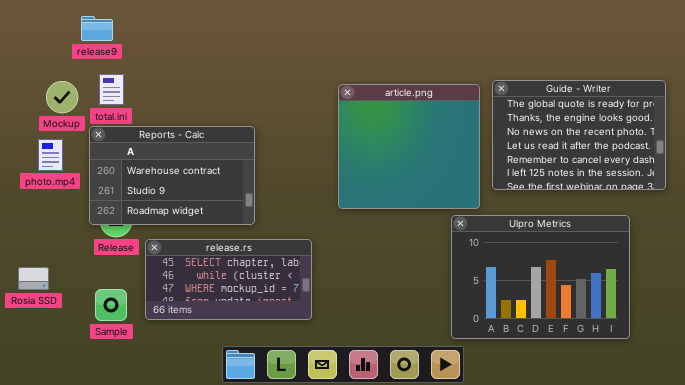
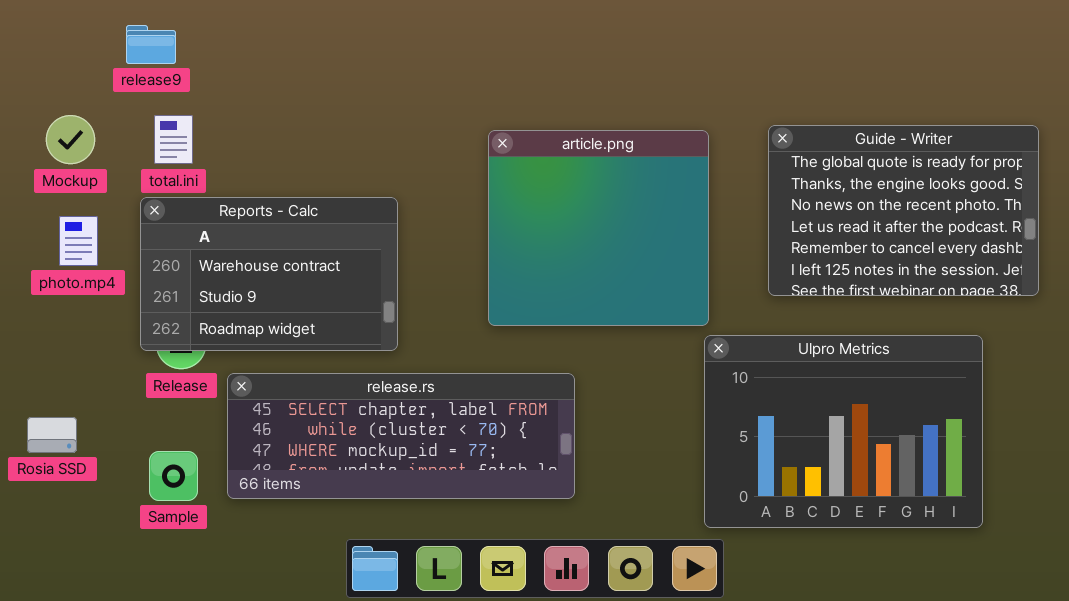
Mockup: [46,81,78,113] -> [46,115,95,164], moved
article.png: [338,84,480,209] -> [488,130,709,326], moved
release.rs: [145,239,312,320] -> [227,373,575,499], resized

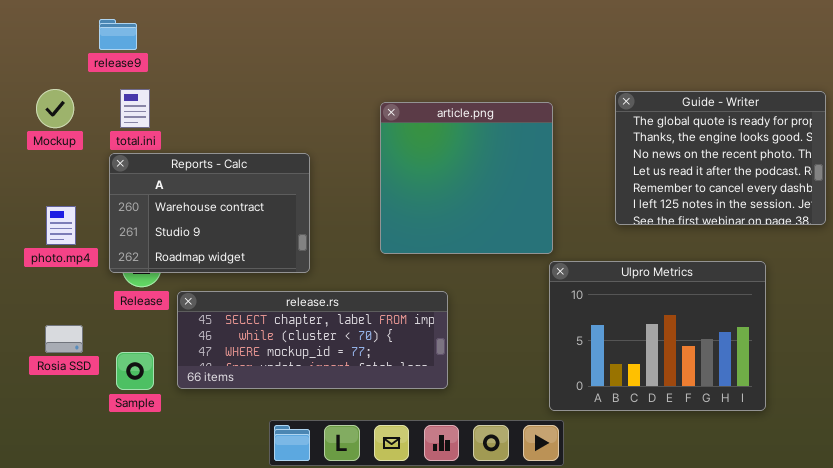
Guide - Writer: [768,125,1039,296] -> [615,91,826,225], moved
photo.mp4: [59,216,98,266] -> [46,206,76,245], moved
Rosia SSD: [27,417,77,453] -> [45,325,83,353], moved

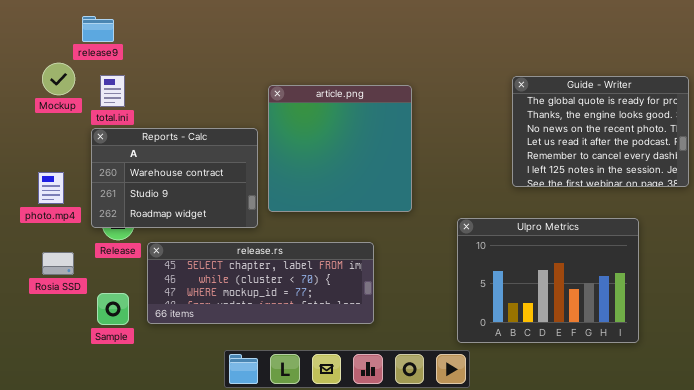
Mockup: [36,89,74,128] -> [42,63,75,95], moved
article.png: [380,102,553,254] -> [268,85,412,212], moved
Rosia SSD: [45,325,83,353] -> [42,252,74,275], moved

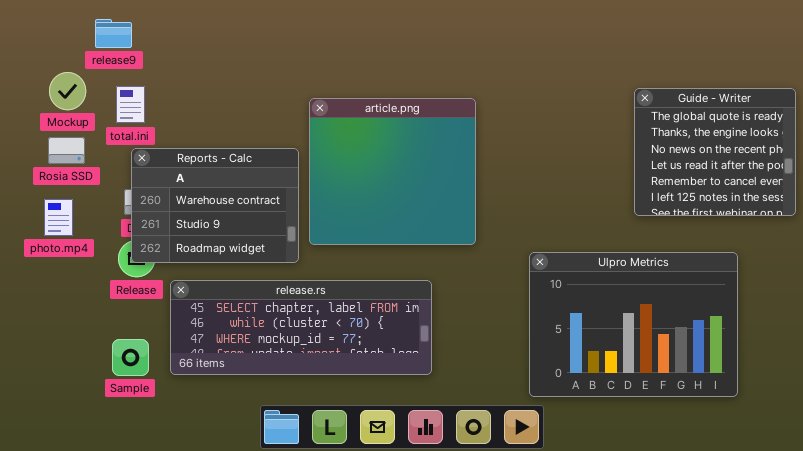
Guide - Writer: [512,76,689,187] -> [634,88,796,216], resized
Reports - Calc: [91,128,258,228] -> [131,148,299,263], resized
Rosia SSD: [42,252,74,275] -> [48,137,85,164], moved

